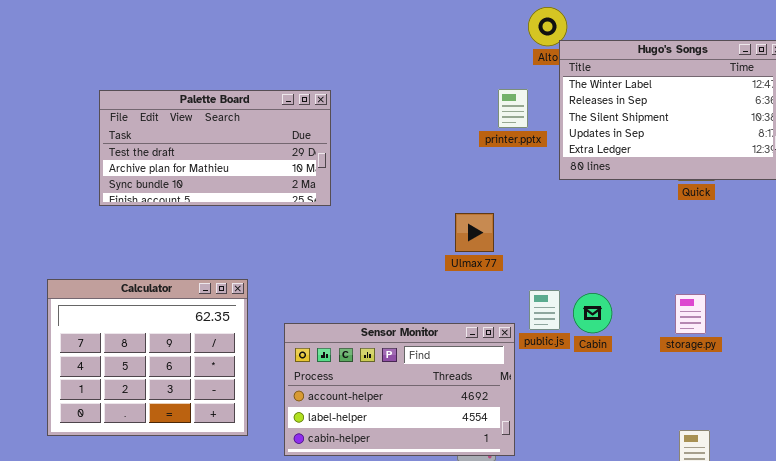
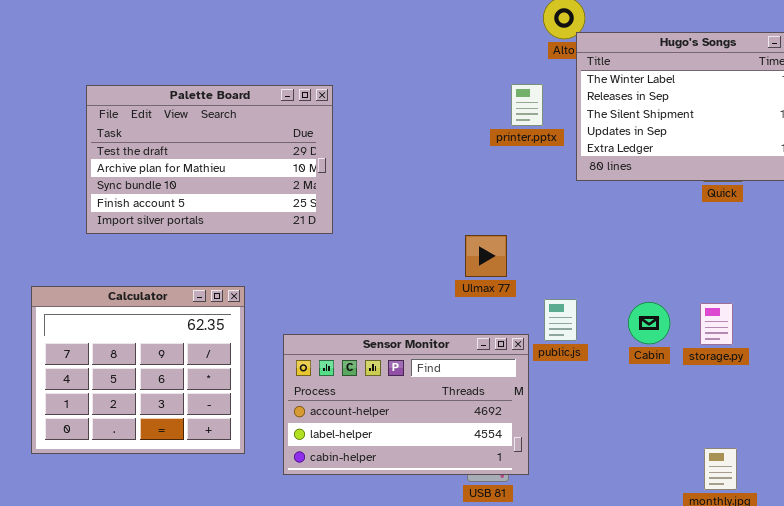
Palette Board: [99,90,331,206] -> [86,85,333,234], resized
Ulmax 77: [455,213,494,252] -> [465,235,507,277], moved
Cabin: [573,293,612,333] -> [628,302,670,344], moved

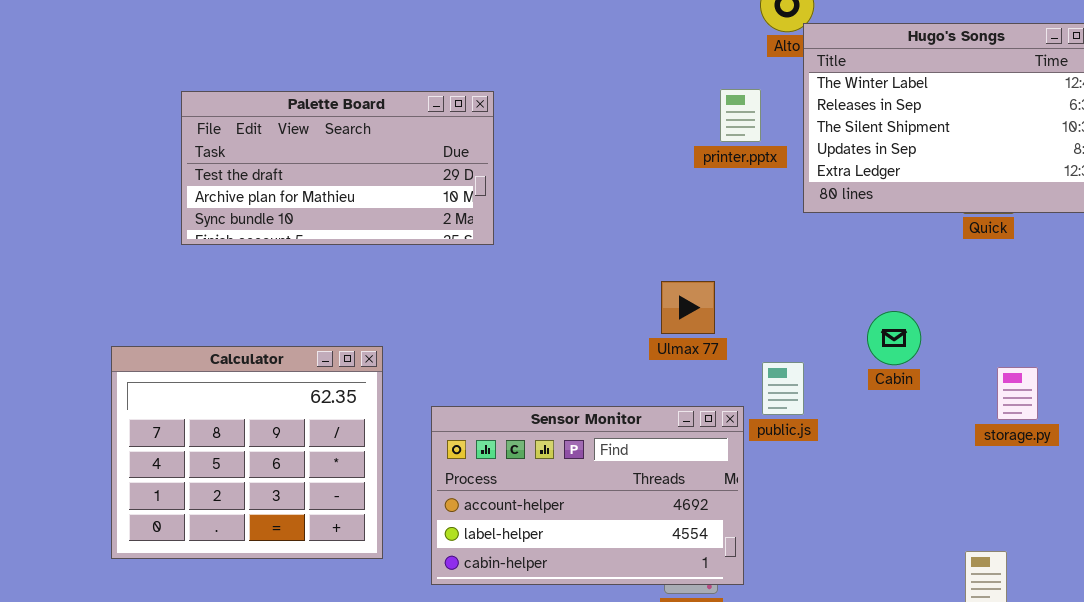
Palette Board: [86,85,333,234] -> [181,91,494,245], resized
Cabin: [628,302,670,344] -> [867,311,921,365], moved
storage.py: [700,303,733,345] -> [997,367,1038,420], moved

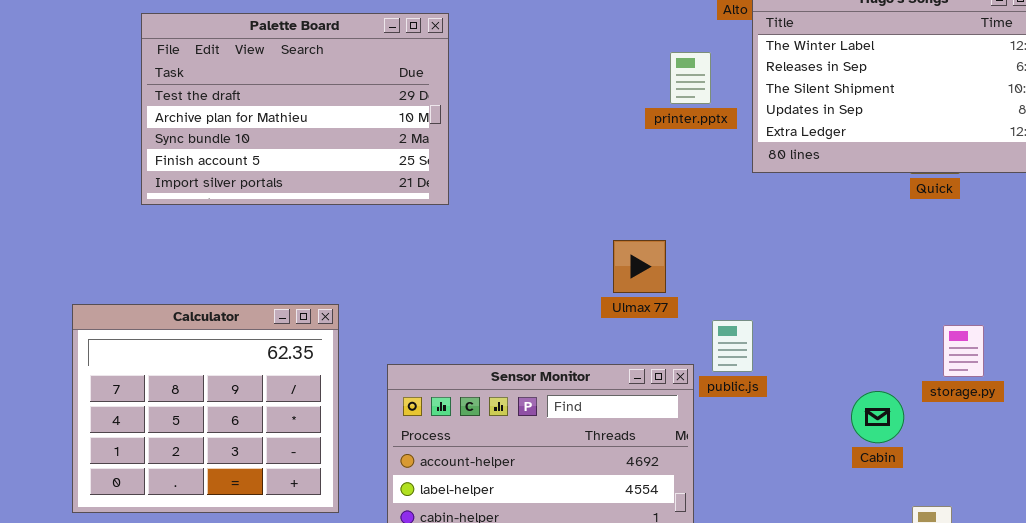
Palette Board: [181,91,494,245] -> [141,13,449,205], resized
Cabin: [867,311,921,365] -> [851,391,904,443], moved

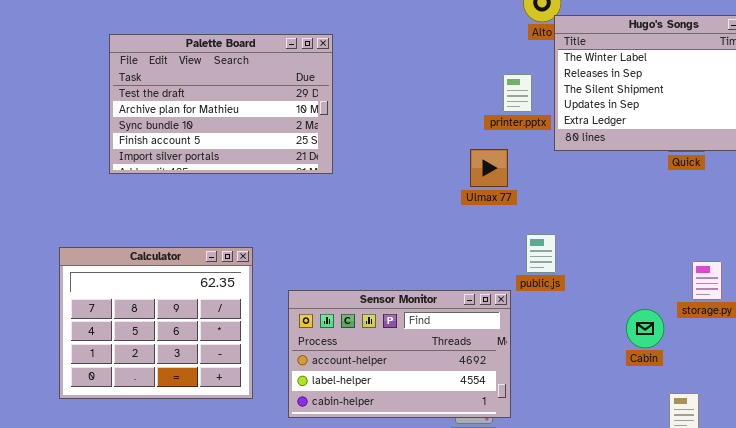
printer.pptx: [670,52,711,104] -> [503,74,532,112], moved
Ulmax 77: [613,240,666,293] -> [470,149,508,187], moved
public.js: [712,320,753,372] -> [526,234,556,273], moved

